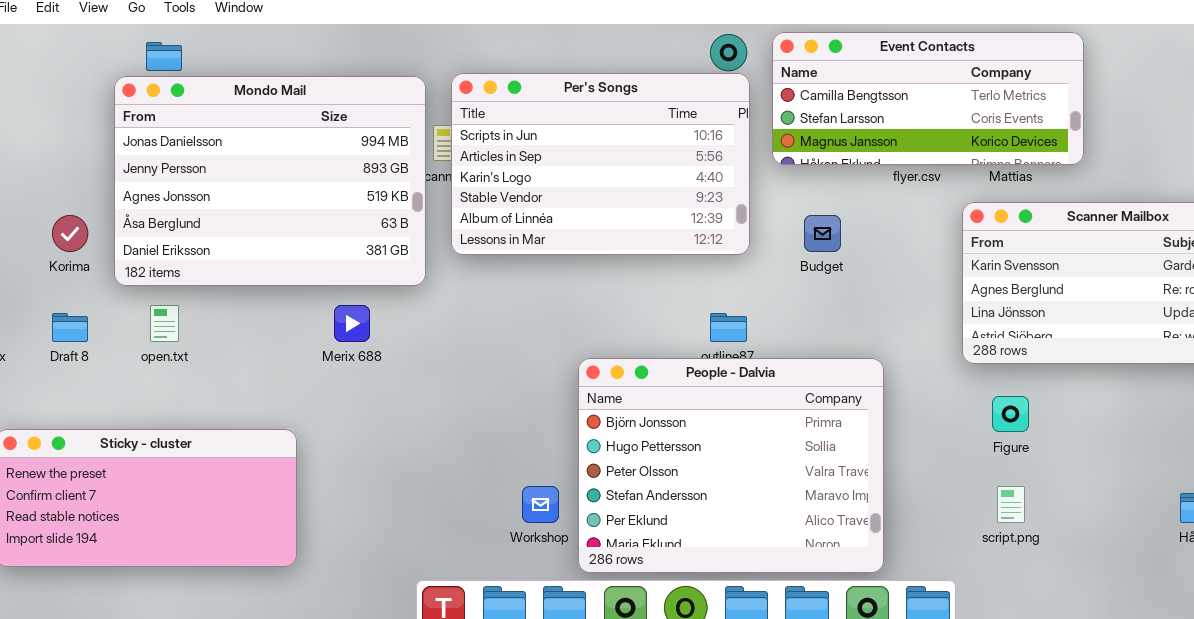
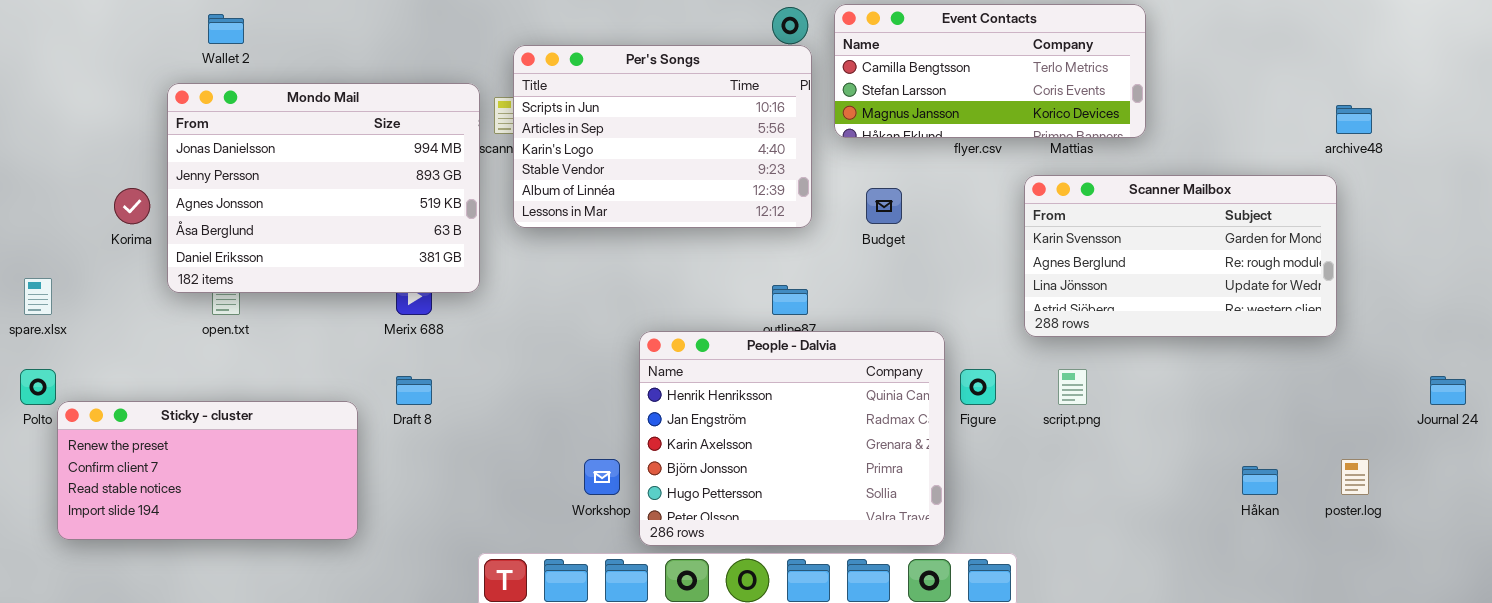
Mondo Mail: [114,76,426,286] -> [167,83,480,293], moved
Draft 8: [52,313,88,342] -> [396,376,432,405], moved
People - Dalvia: [578,358,884,573] -> [639,331,945,546], scrolled up 3 rows
Figure: [992,396,1029,432] -> [960,369,996,405], moved
script.png: [997,486,1025,523] -> [1058,369,1087,405], moved

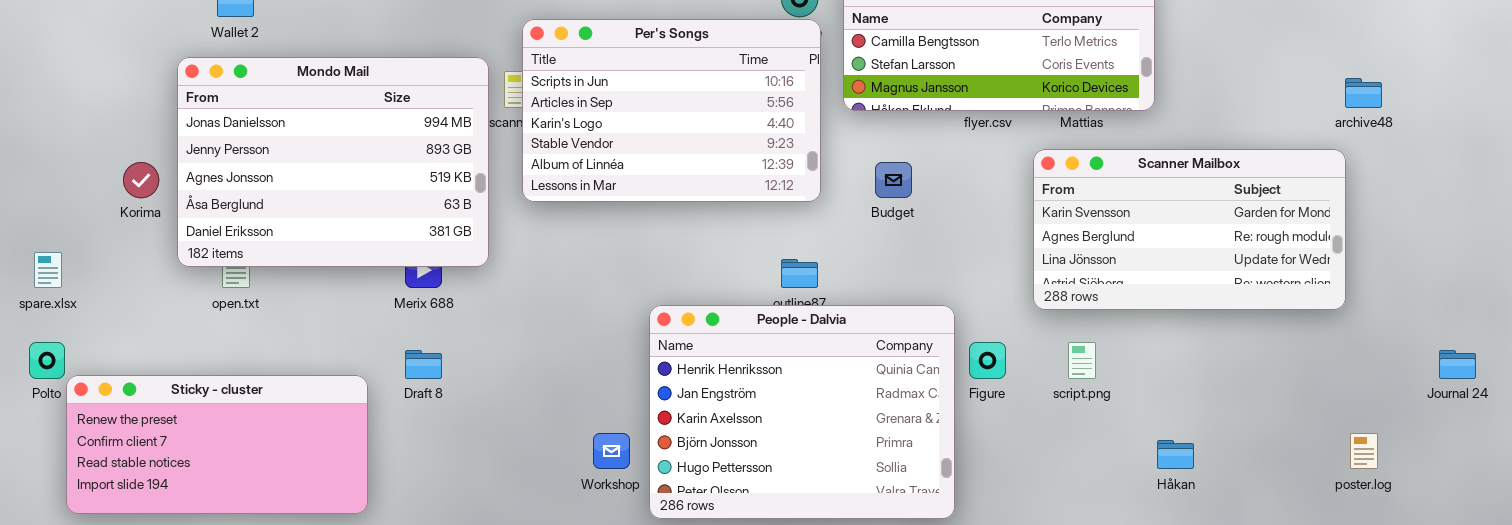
Håkan: [1242,466,1278,495] -> [1157,440,1194,469], moved

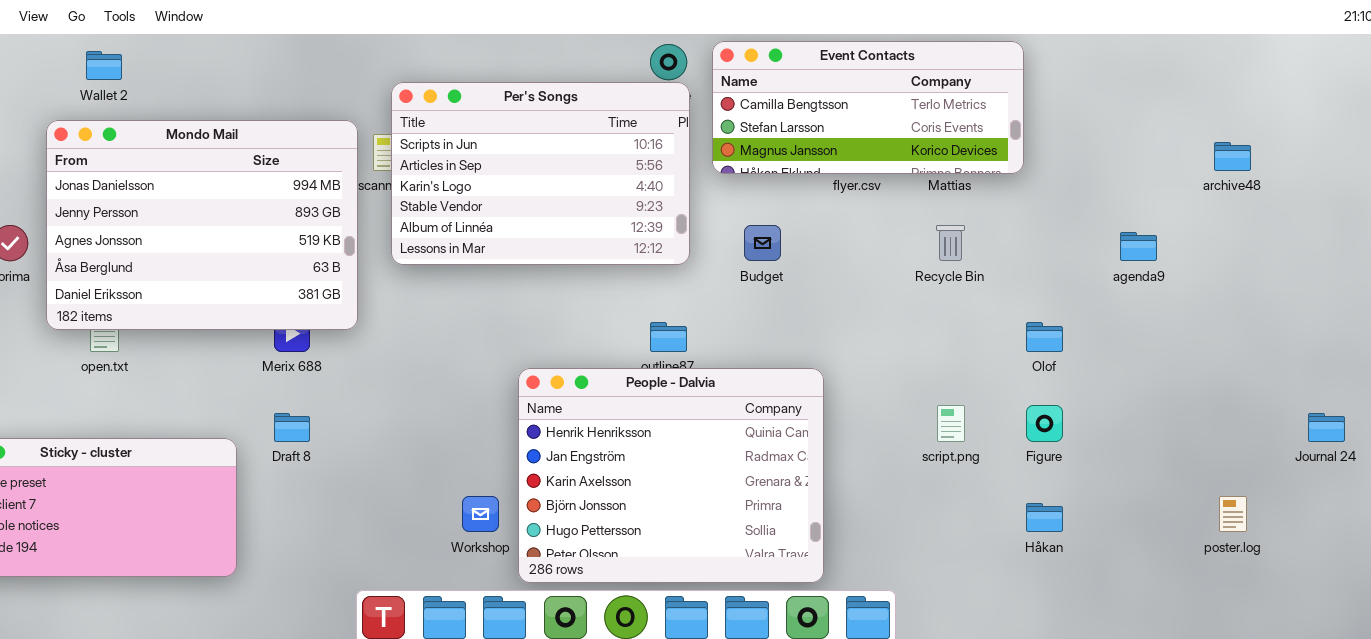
Scanner Mailbox: [1033,149,1346,310] -> none, closed
Figure: [969,342,1006,379] -> [1026,405,1063,442], moved

